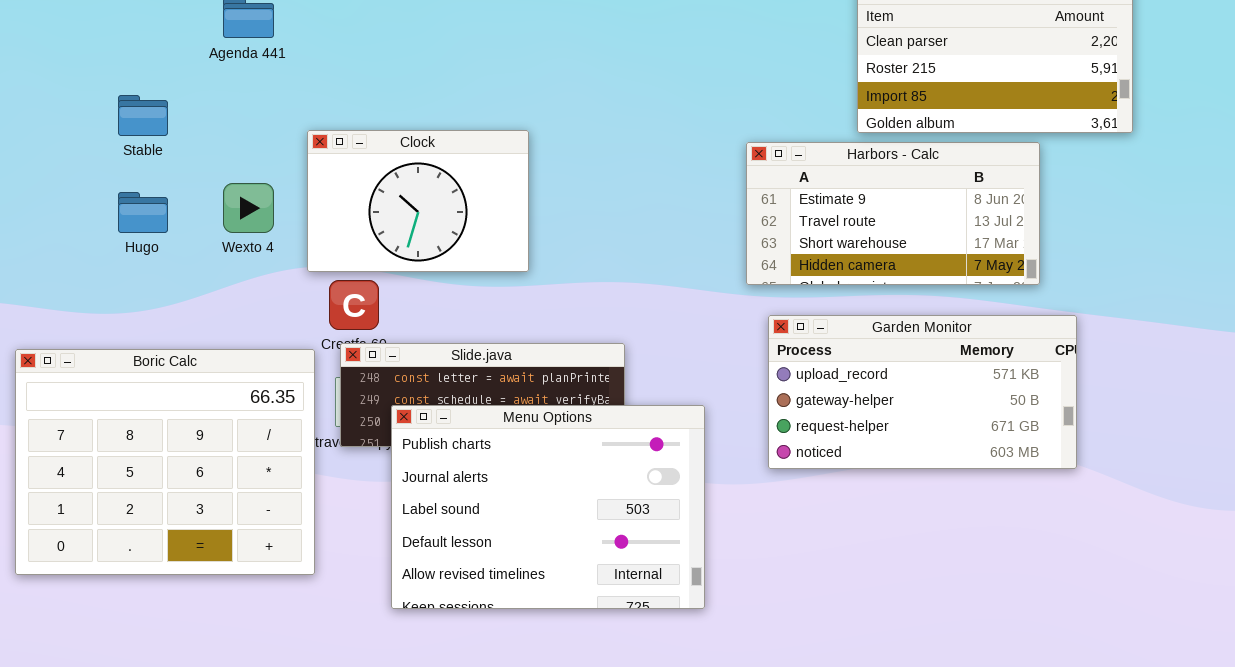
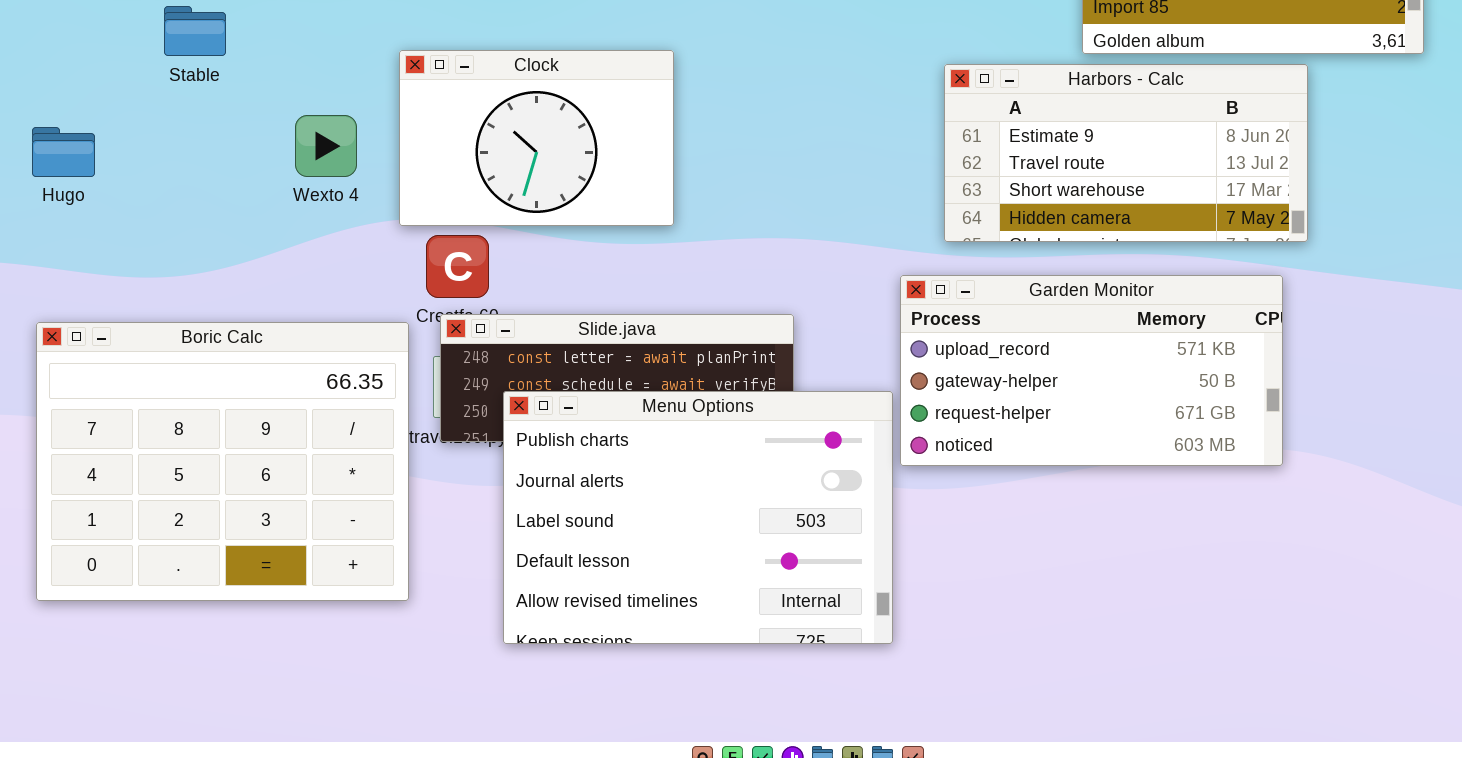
Hugo: [118,192,168,233] -> [32,127,95,177], moved
Garden Monitor: [768,315,1077,469] -> [900,275,1283,466], moved

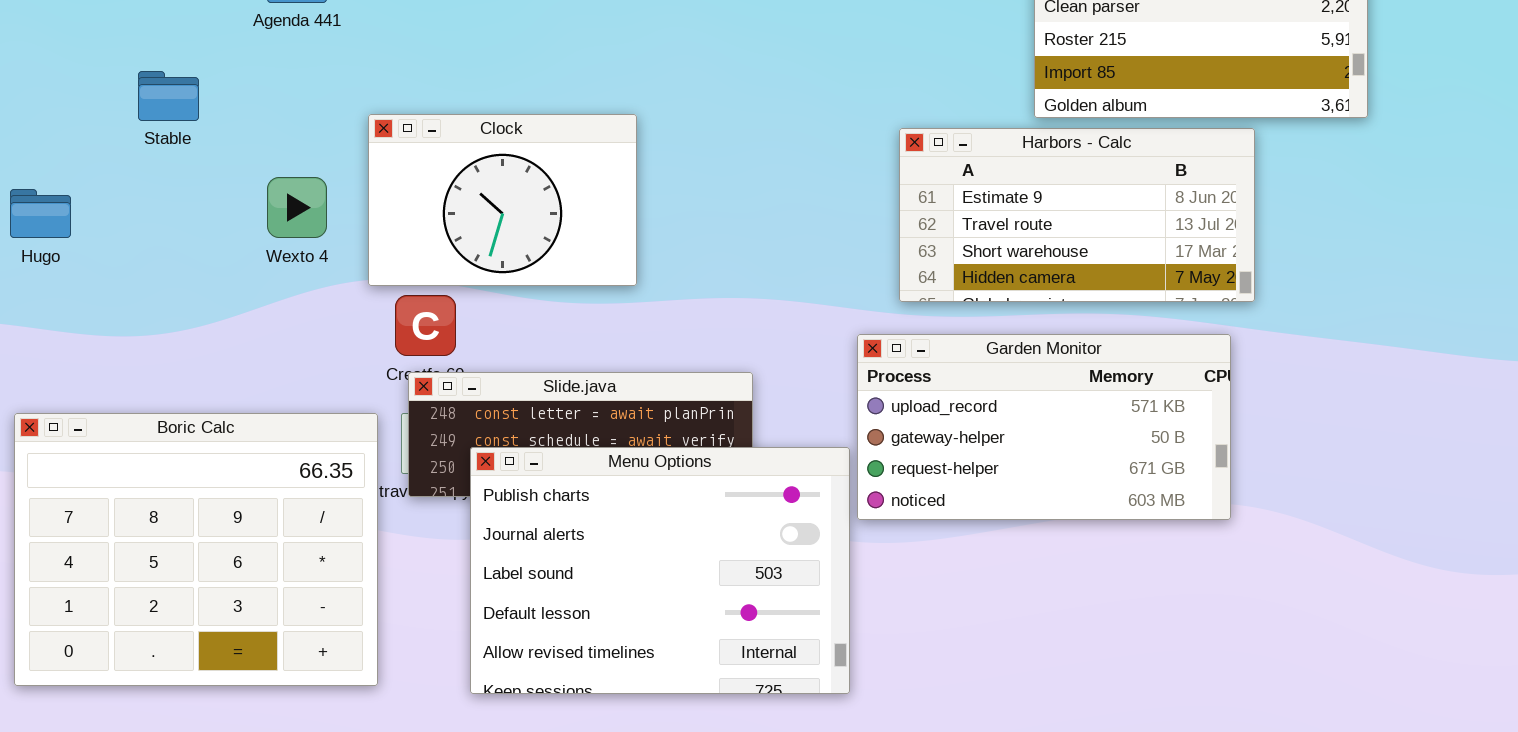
Boric Calc: [36,322,409,601] -> [14,413,378,686], moved

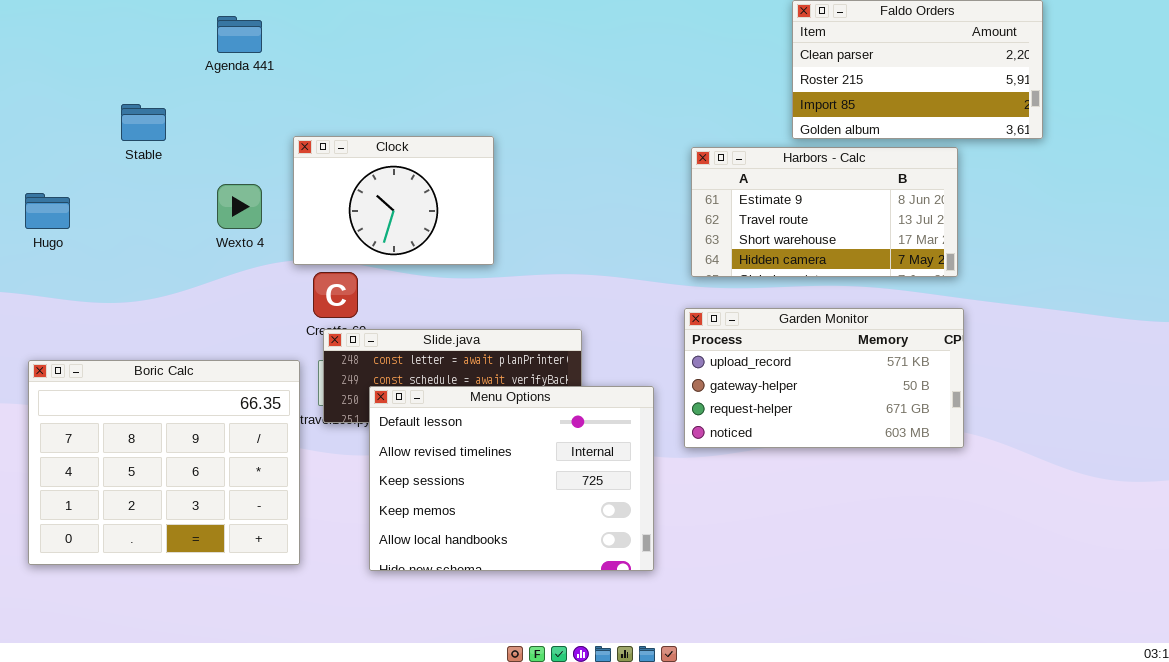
Garden Monitor: [857,334,1231,520] -> [684,308,964,448], moved
Menu Options: [470,447,850,694] -> [369,386,654,571], scrolled down 3 rows

